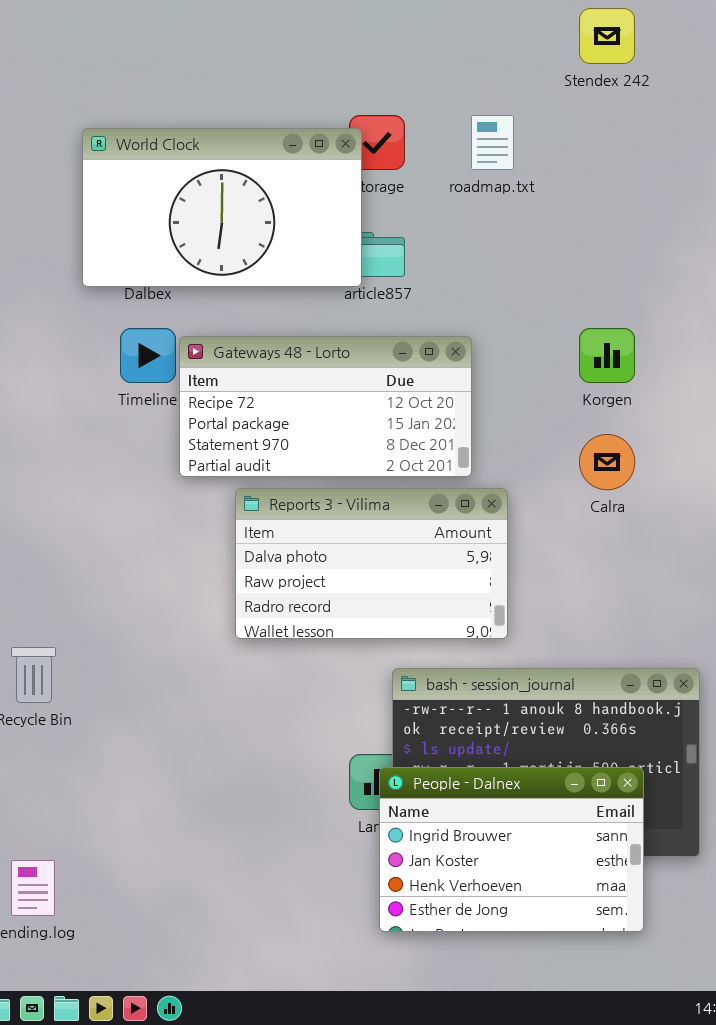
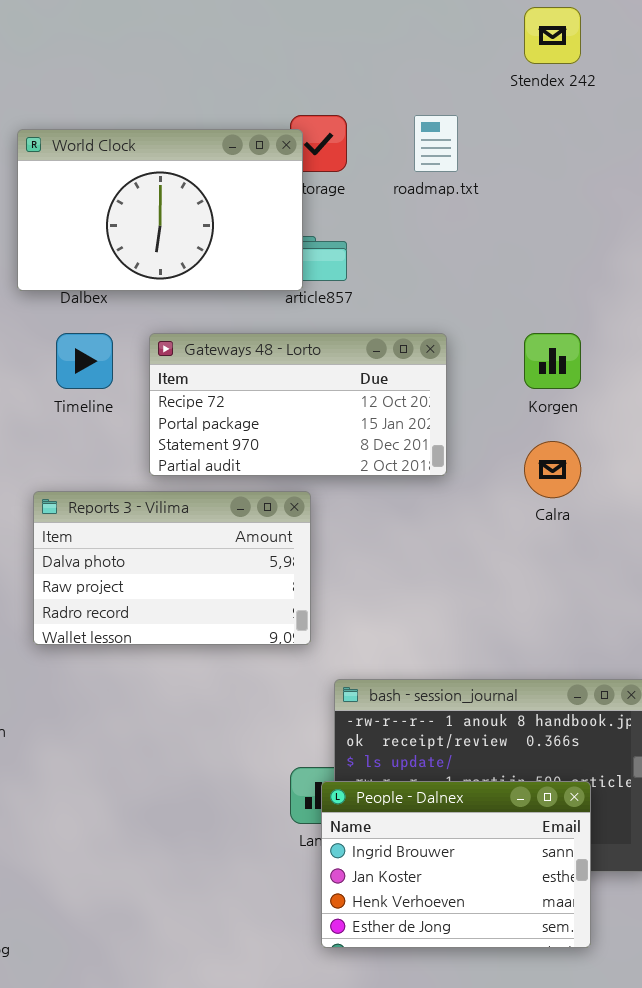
Gateways 48 - Lorto: [179,336,472,477] -> [149,333,447,476], moved
Reports 3 - Vilima: [235,488,508,639] -> [33,491,311,645], moved

